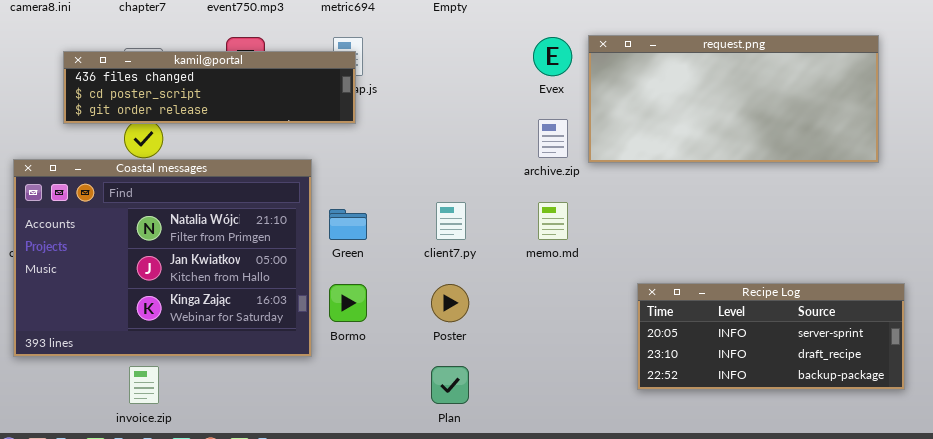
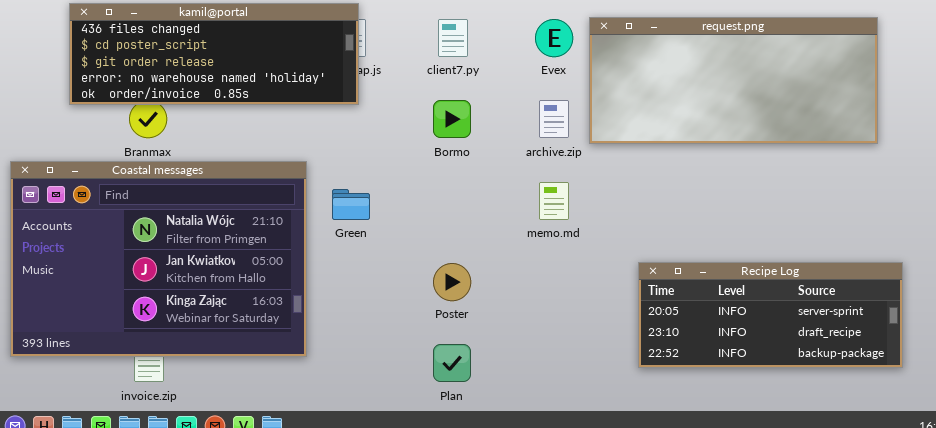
kamil@portal: [63,51,356,124] -> [69,3,359,105], resized
Coastal messages: [13,159,312,357] -> [10,161,307,357], moved
client7.py: [436,202,466,240] -> [438,19,468,57], moved
Bormo: [329,284,367,322] -> [433,100,471,138], moved

